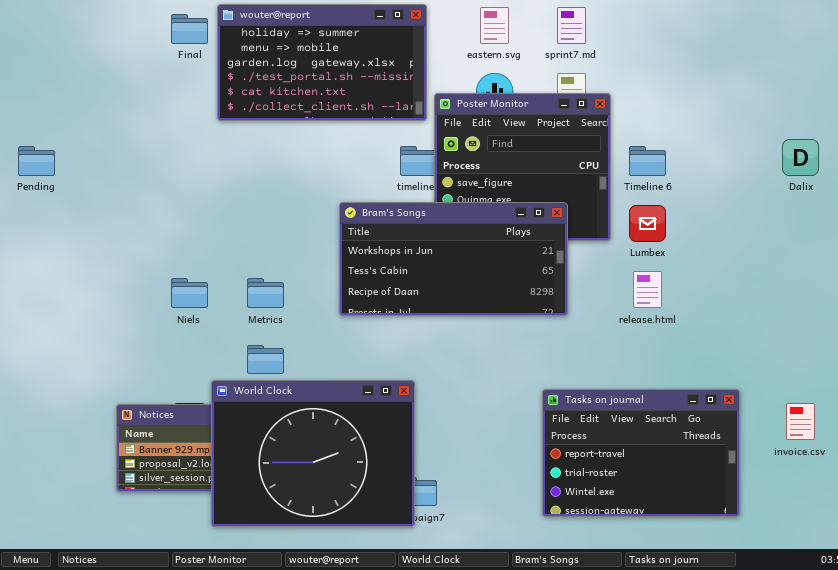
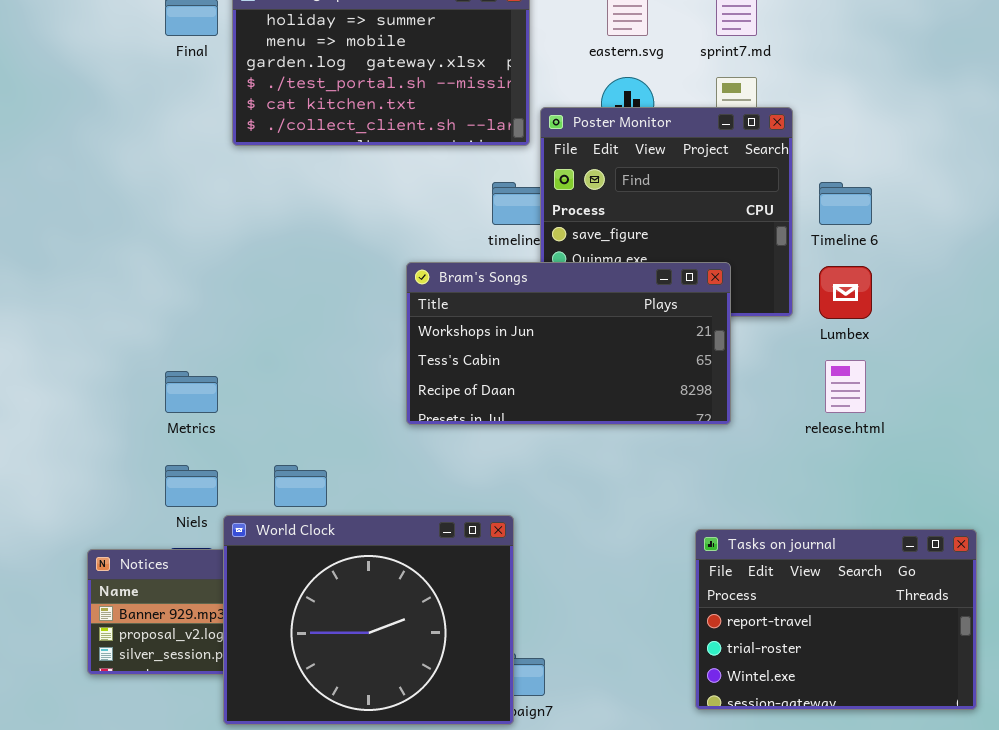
Niels: [171,278,208,308] -> [165,465,218,507], moved
Metrics: [247,278,284,308] -> [165,371,218,413], moved

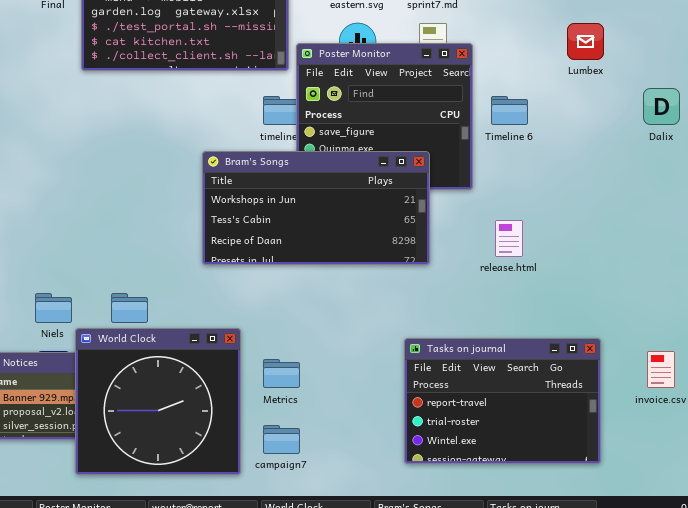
Lumbex: [819,266,872,319] -> [567,23,604,60], moved
Metrics: [165,371,218,413] -> [263,359,300,388], moved
World Clock: [223,515,514,725] -> [75,328,241,475], resized

